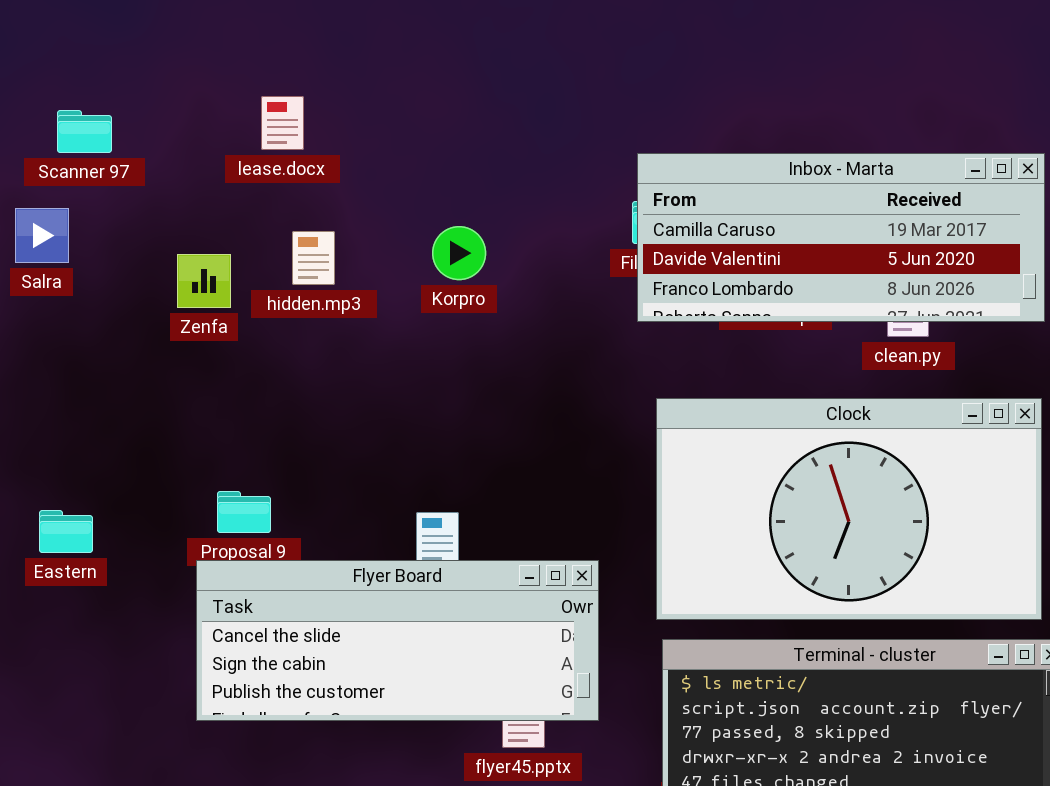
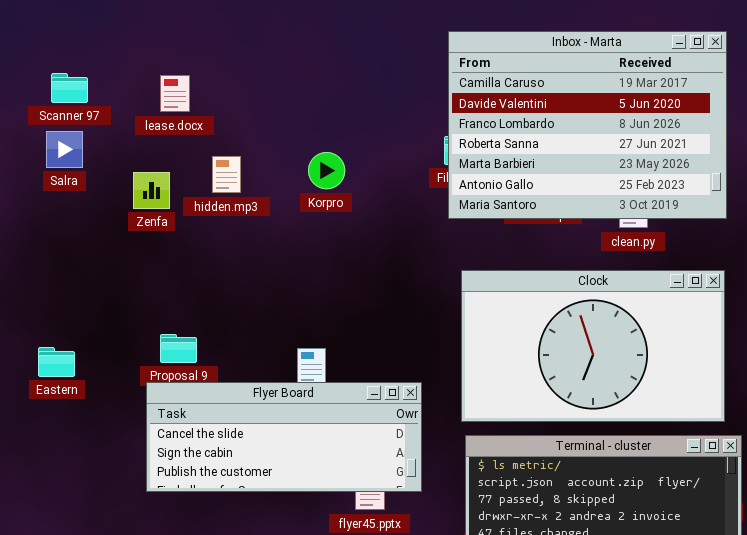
lease.docx: [261,96,304,150] -> [160,75,190,112], moved
Inbox - Marta: [637,153,1045,322] -> [448,31,727,219], resized
Salra: [15,208,69,263] -> [46,131,83,168], moved

